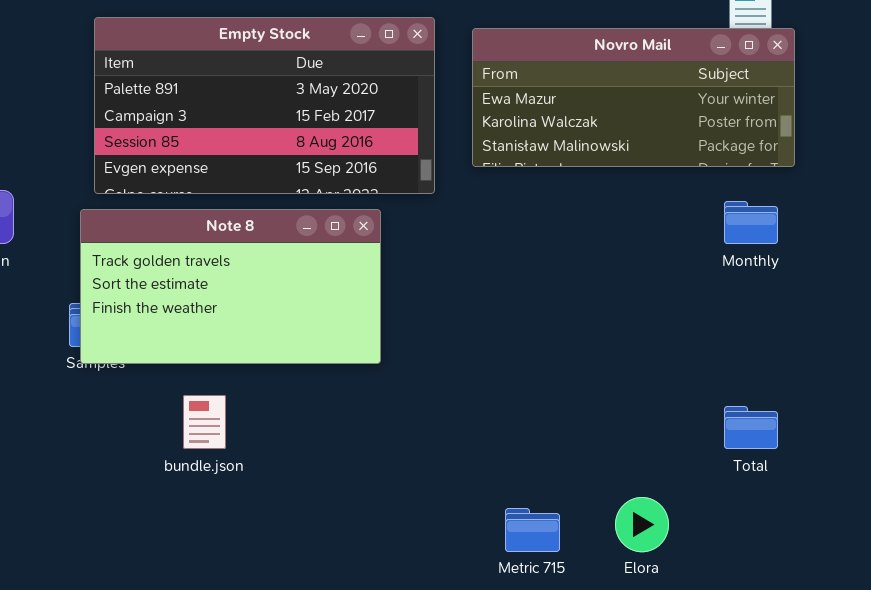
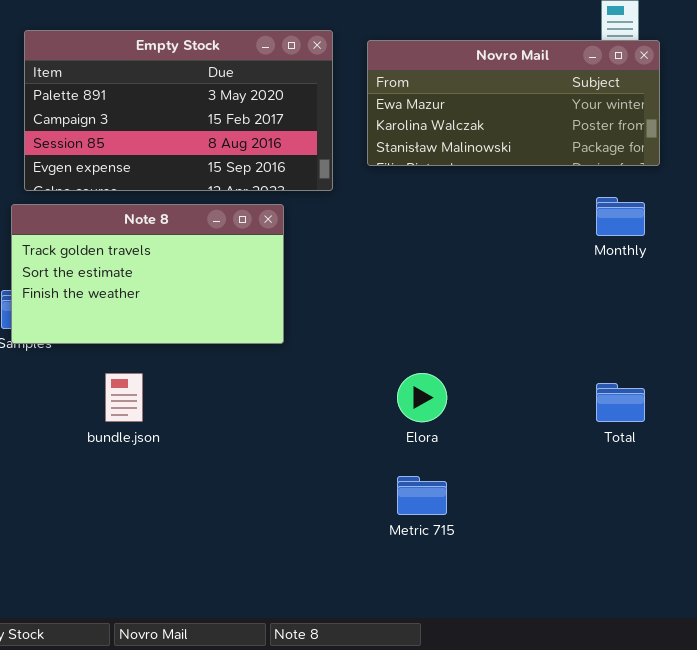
Elora: [615,497,669,552] -> [397,373,447,422], moved

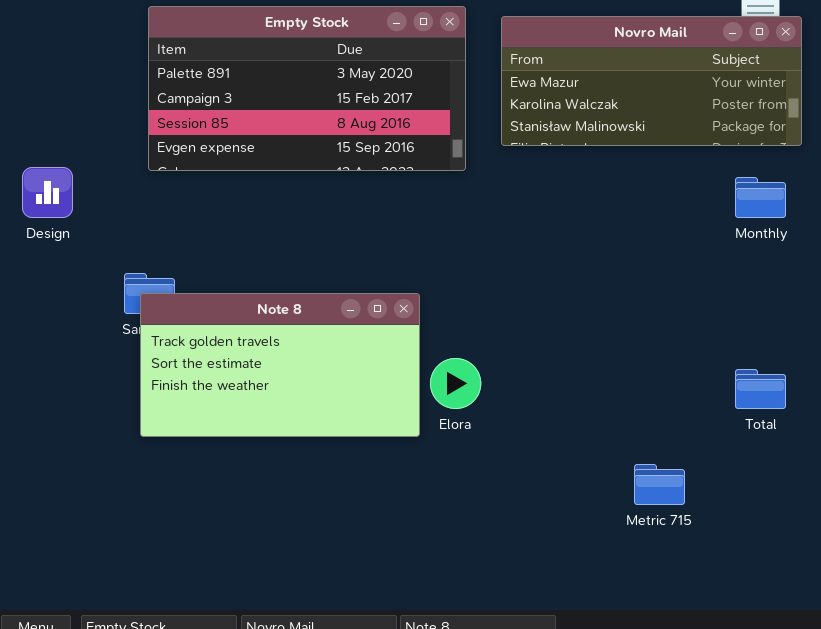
Note 8: [11,204,284,344] -> [140,293,420,437], moved
Elora: [397,373,447,422] -> [430,358,481,409], moved
Metric 715: [397,476,447,515] -> [634,464,685,505], moved

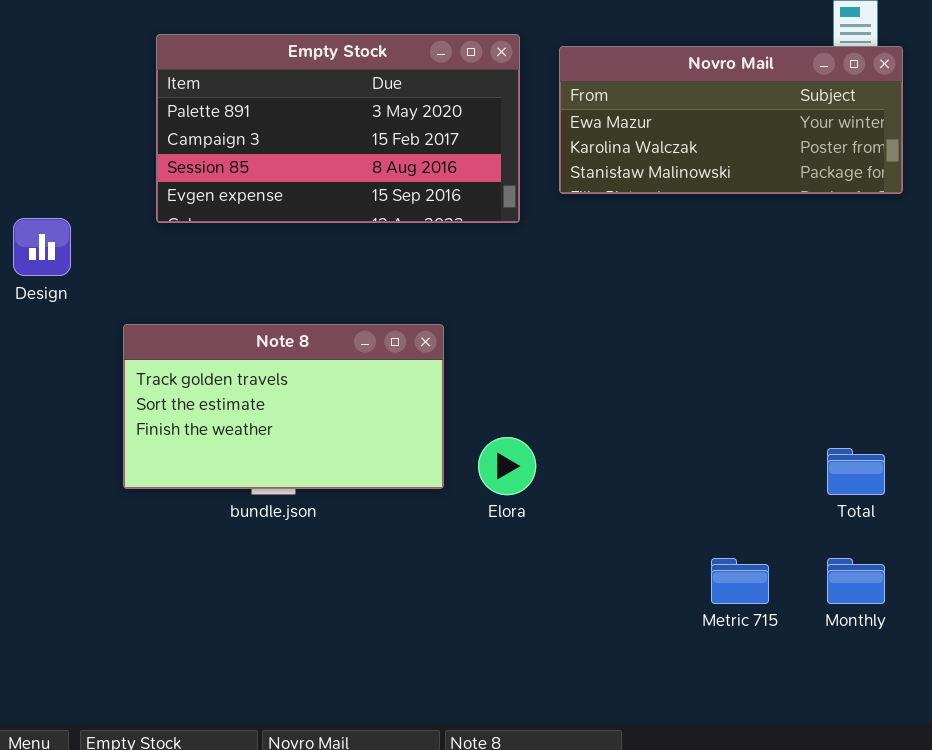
Monthly: [735,177,786,218] -> [827,558,885,604], moved
Note 8: [140,293,420,437] -> [123,324,444,489], moved

